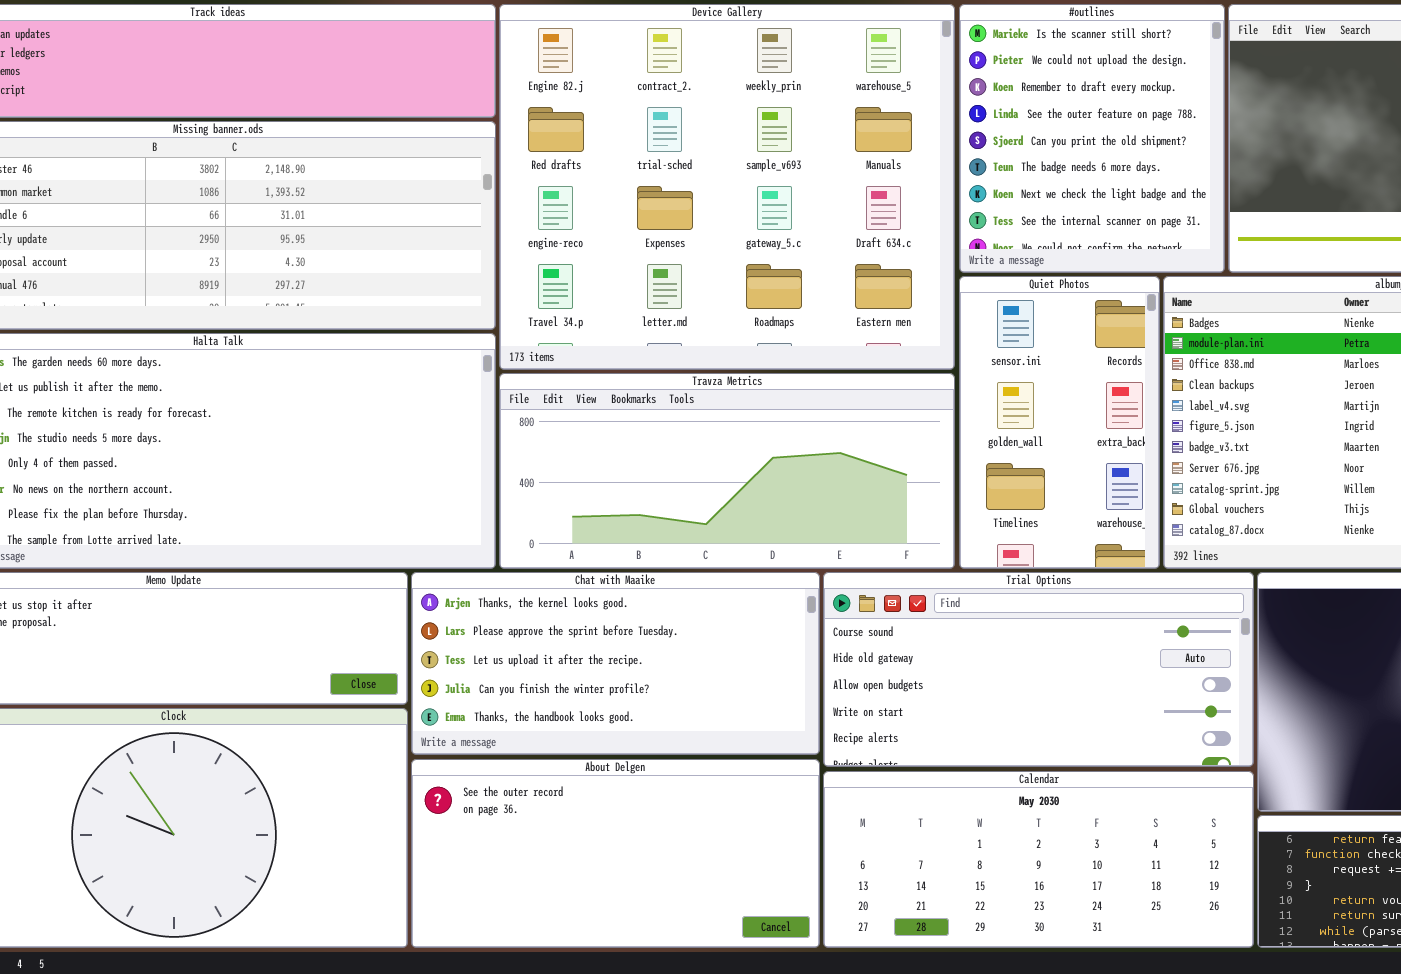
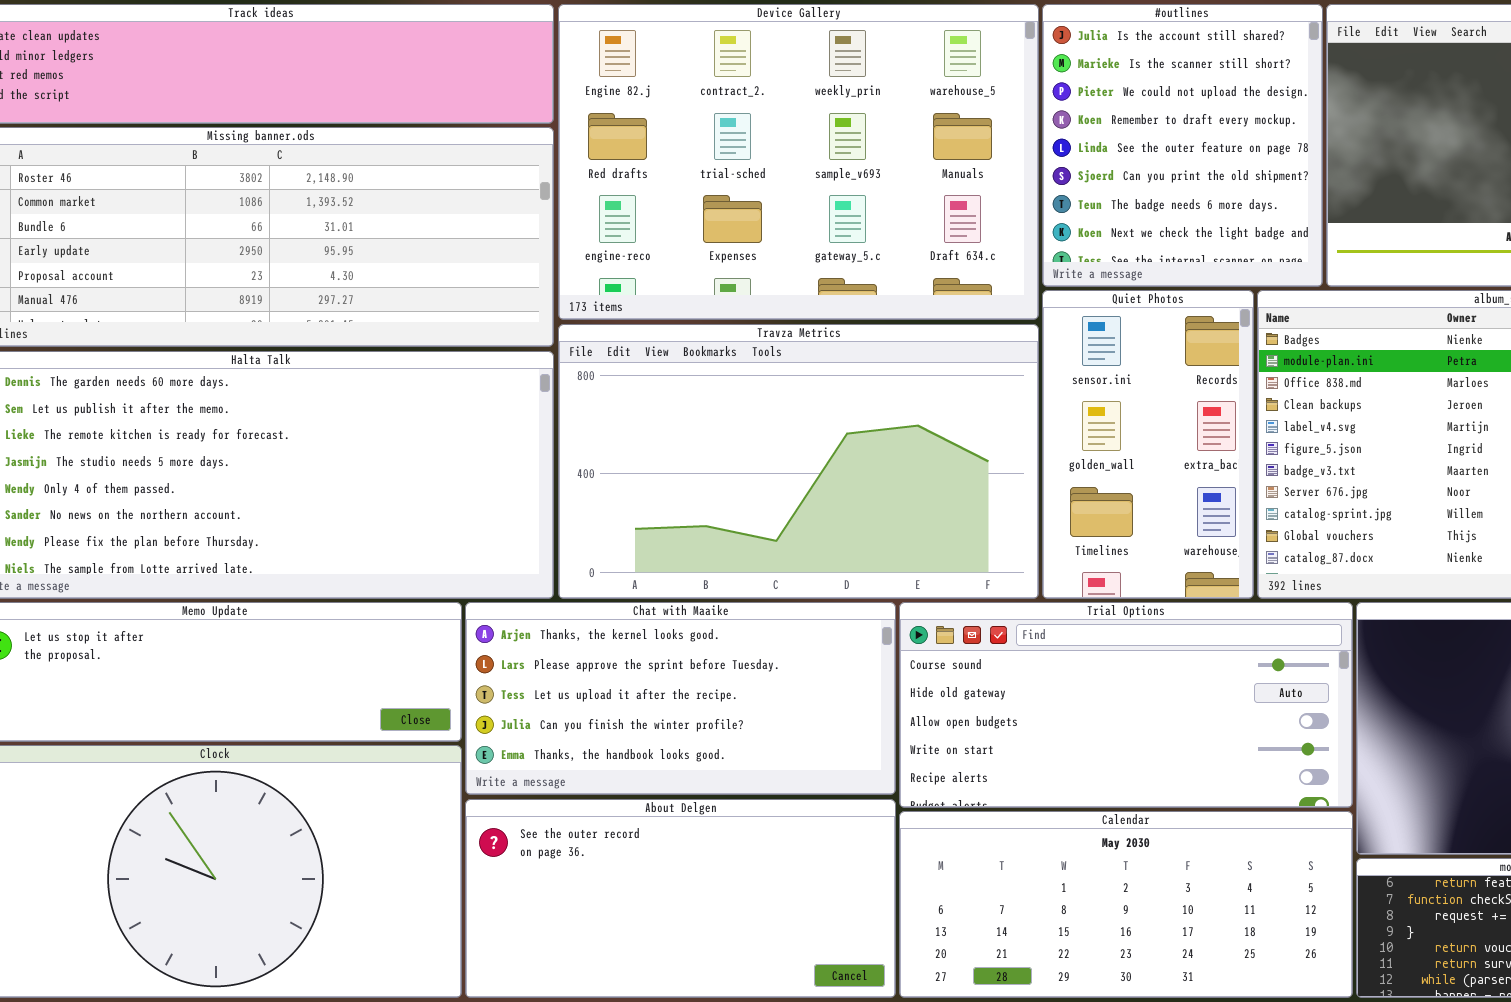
Device Gallery: [499,4,955,370] -> [558,4,1039,320], resized
#outlines: [959,4,1225,273] -> [1042,4,1323,287], scrolled up 1 row
Travza Metrics: [499,373,955,569] -> [558,324,1039,599], resized

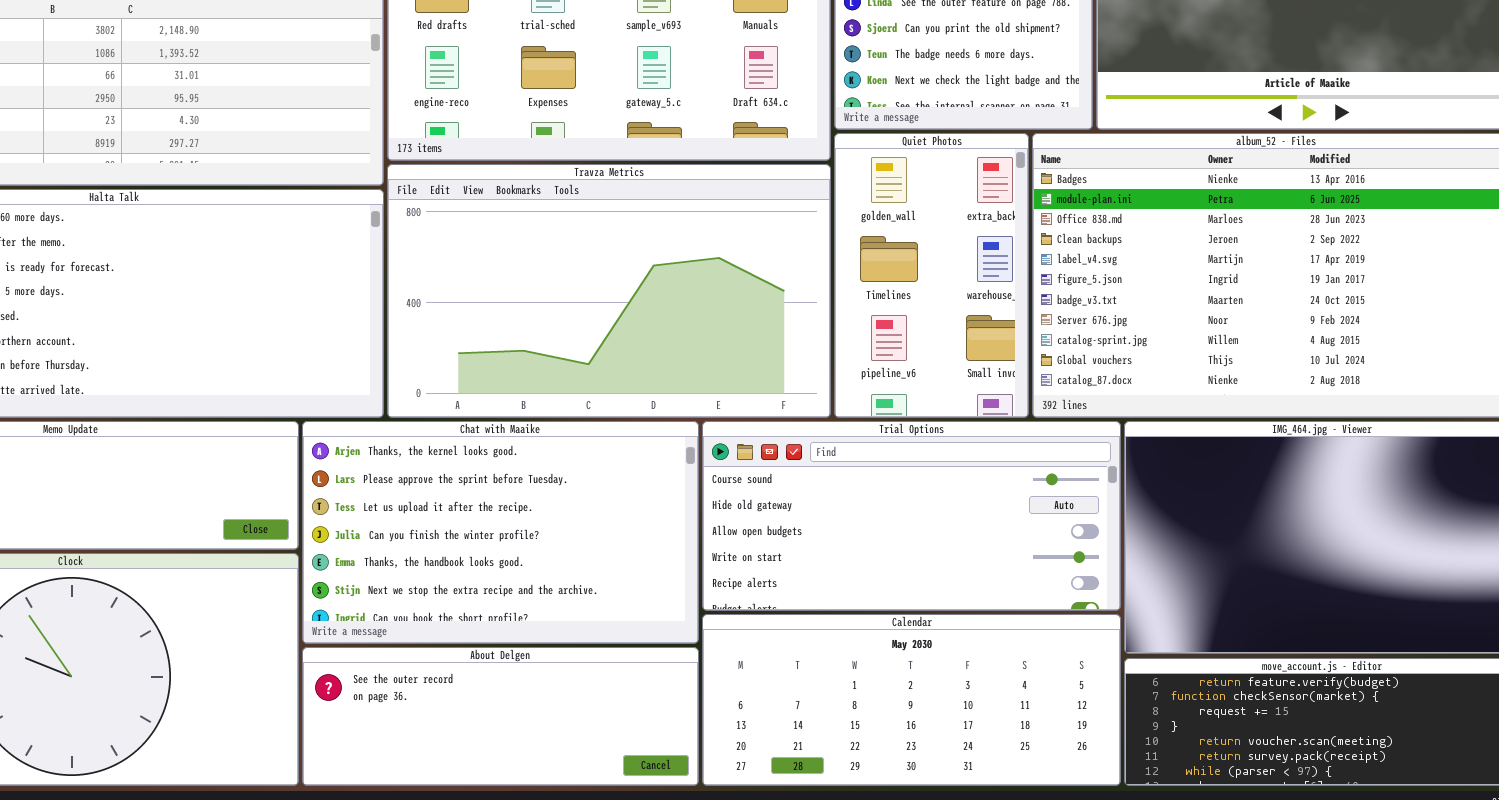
Quiet Photos: [1042,290,1254,599] -> [834,133,1029,418], scrolled down 1 row
Chat with Maaike: [465,602,896,795] -> [302,421,699,644], resized
About Delgen: [465,799,896,998] -> [302,647,699,786], resized

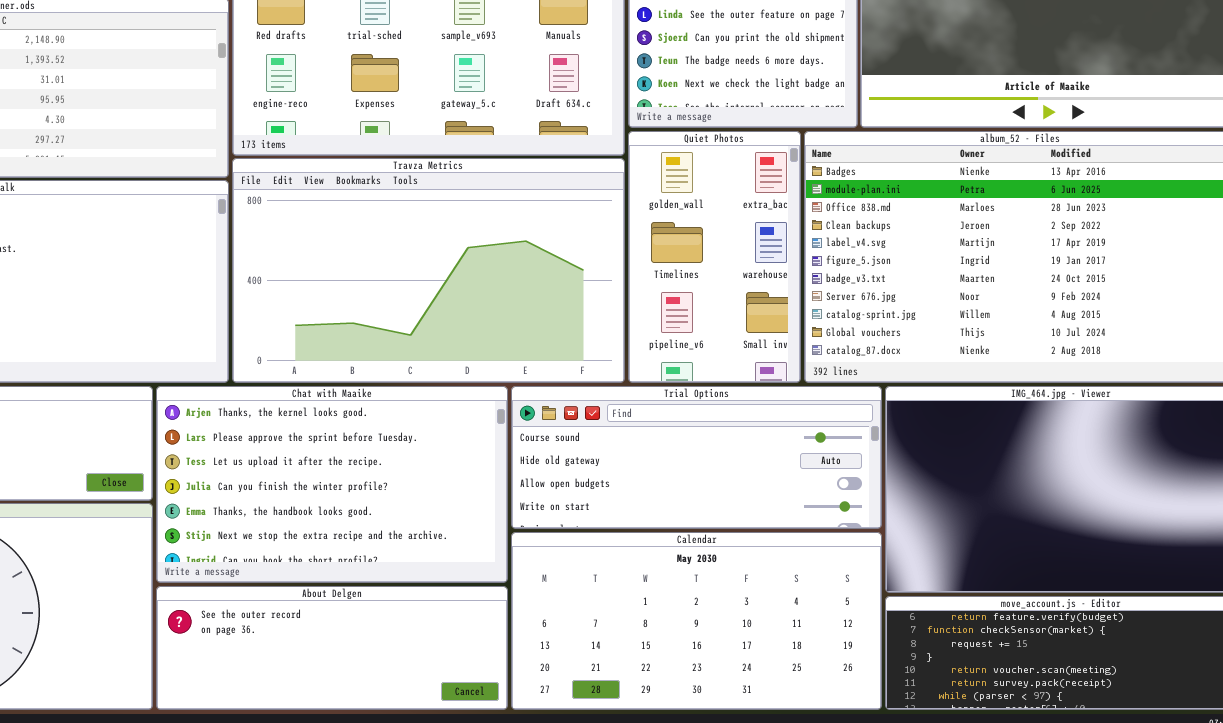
Trial Options: [702,421,1121,611] -> [511,386,882,529], resized
Calendar: [702,614,1121,786] -> [511,532,882,710], resized

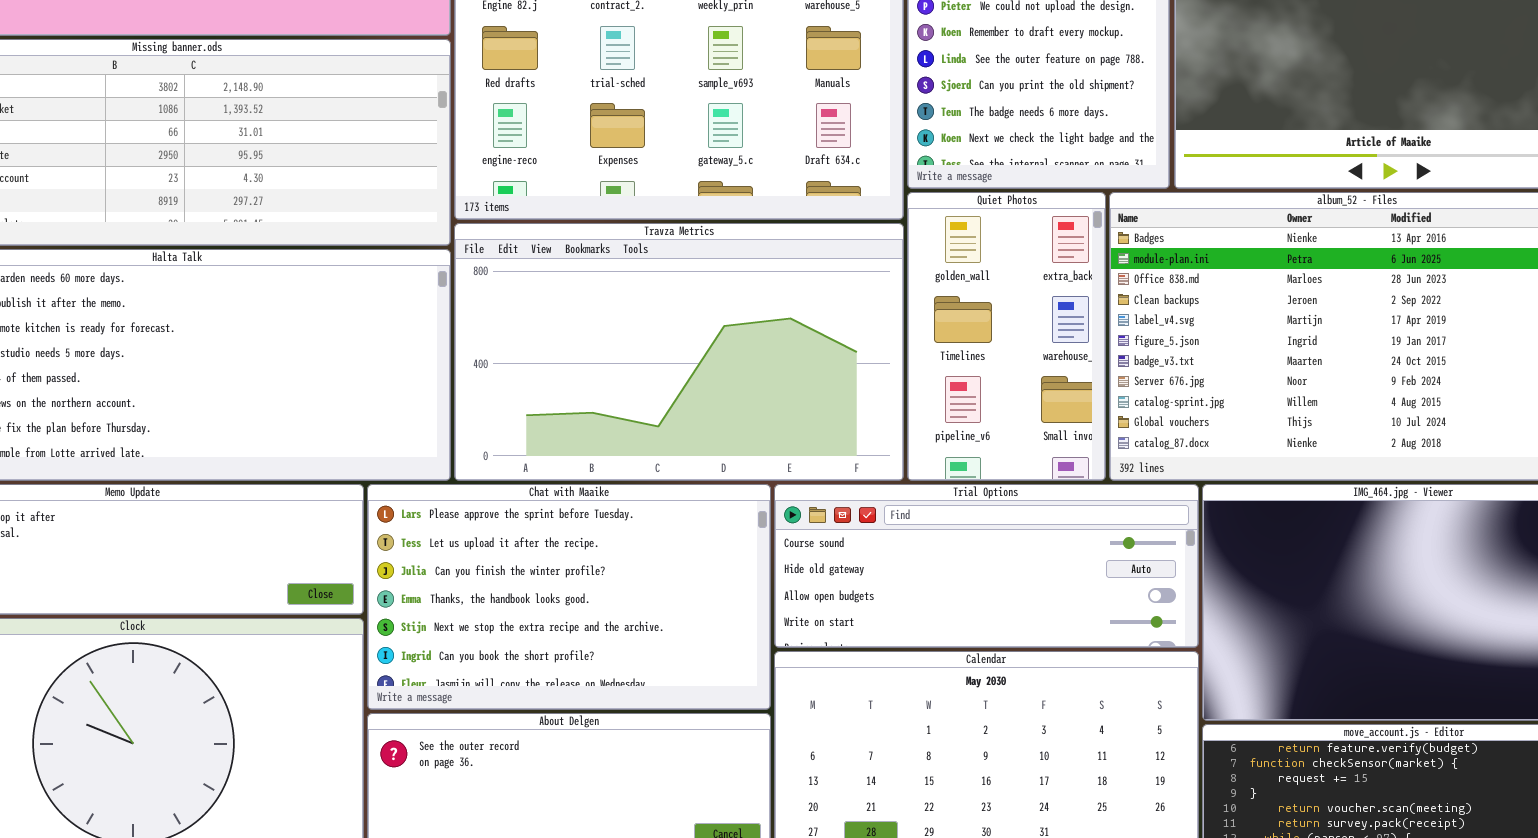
Chat with Maaike: [156,386,508,583] -> [367,484,771,710], scrolled down 1 row

